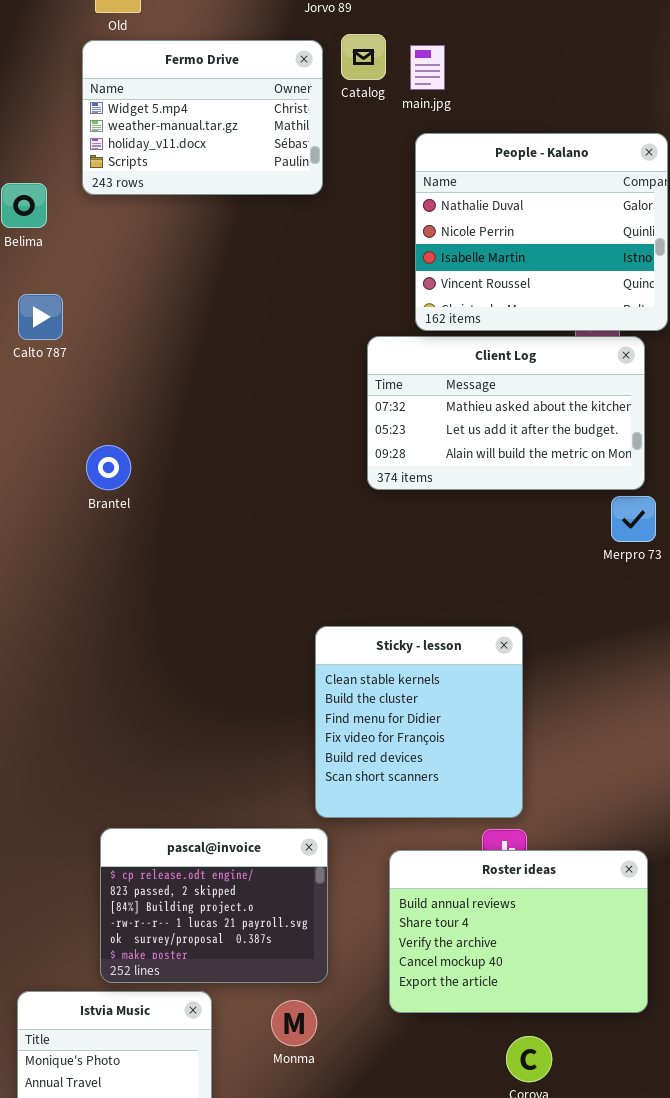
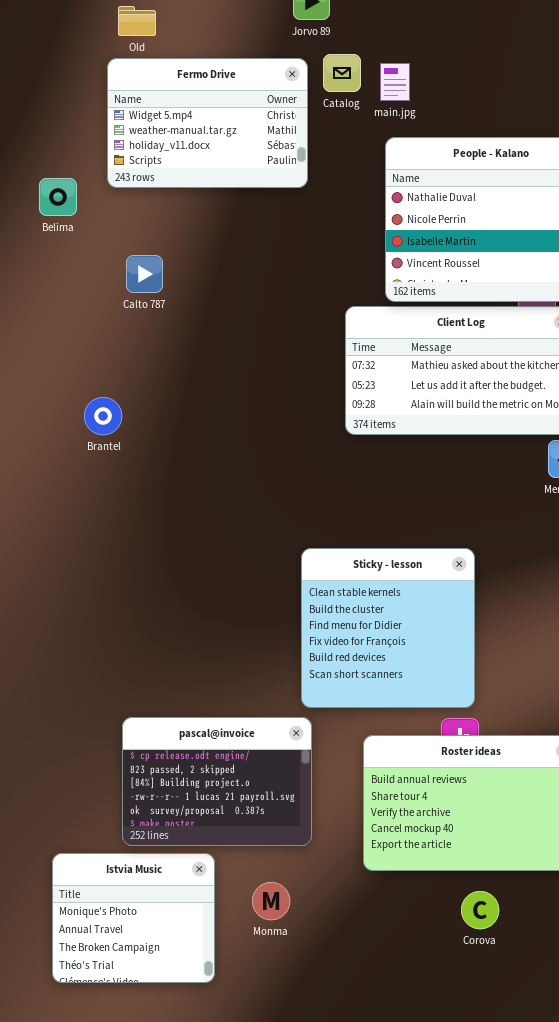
Calto 787: [18,294,63,340] -> [126,255,163,293], moved
Brantel: [86,445,131,490] -> [84,397,122,435], moved
Monma: [271,1000,317,1046] -> [252,882,290,920], moved

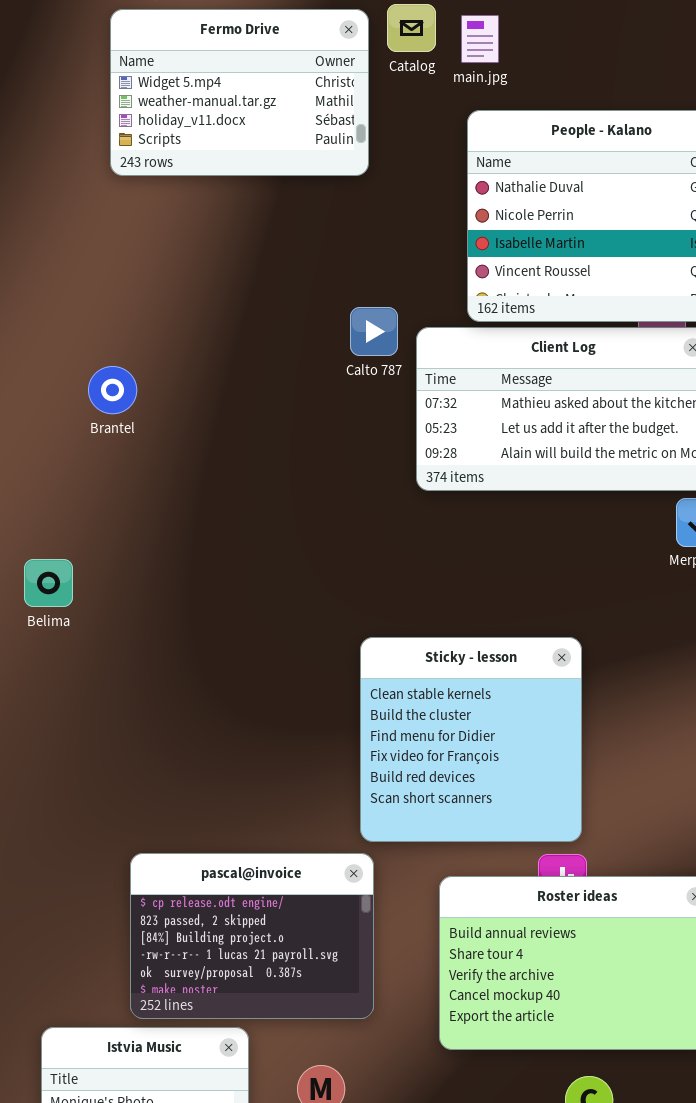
Belima: [39,178,77,216] -> [24,559,73,607], moved
Calto 787: [126,255,163,293] -> [350,307,398,356], moved
Brantel: [84,397,122,435] -> [88,366,137,414], moved

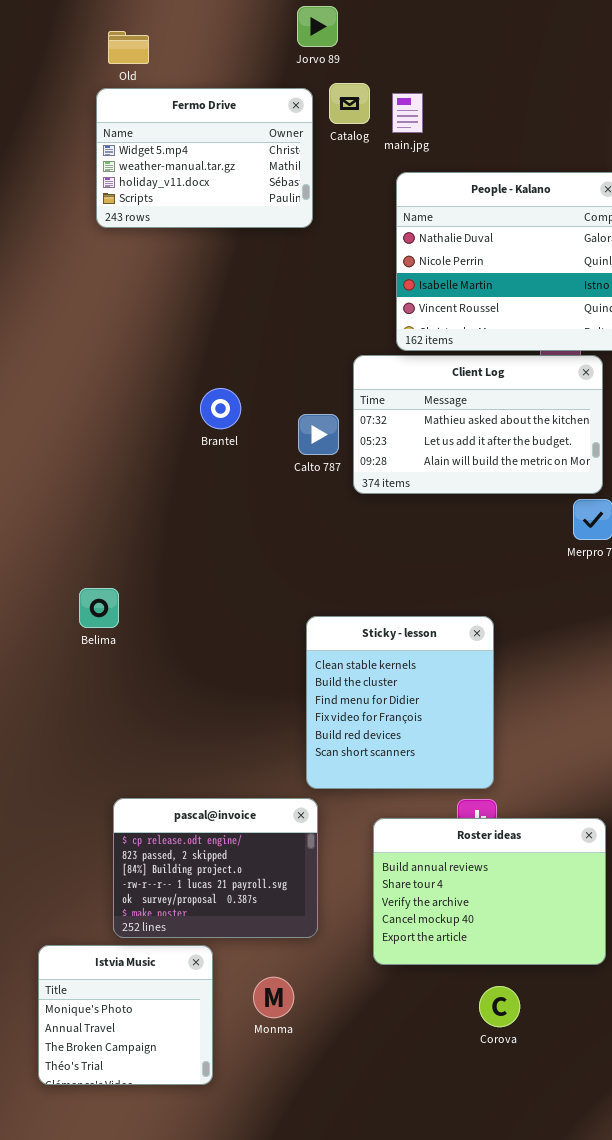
Calto 787: [350,307,398,356] -> [298,414,339,455], moved
Brantel: [88,366,137,414] -> [200,388,241,429], moved
Belima: [24,559,73,607] -> [79,588,119,628], moved

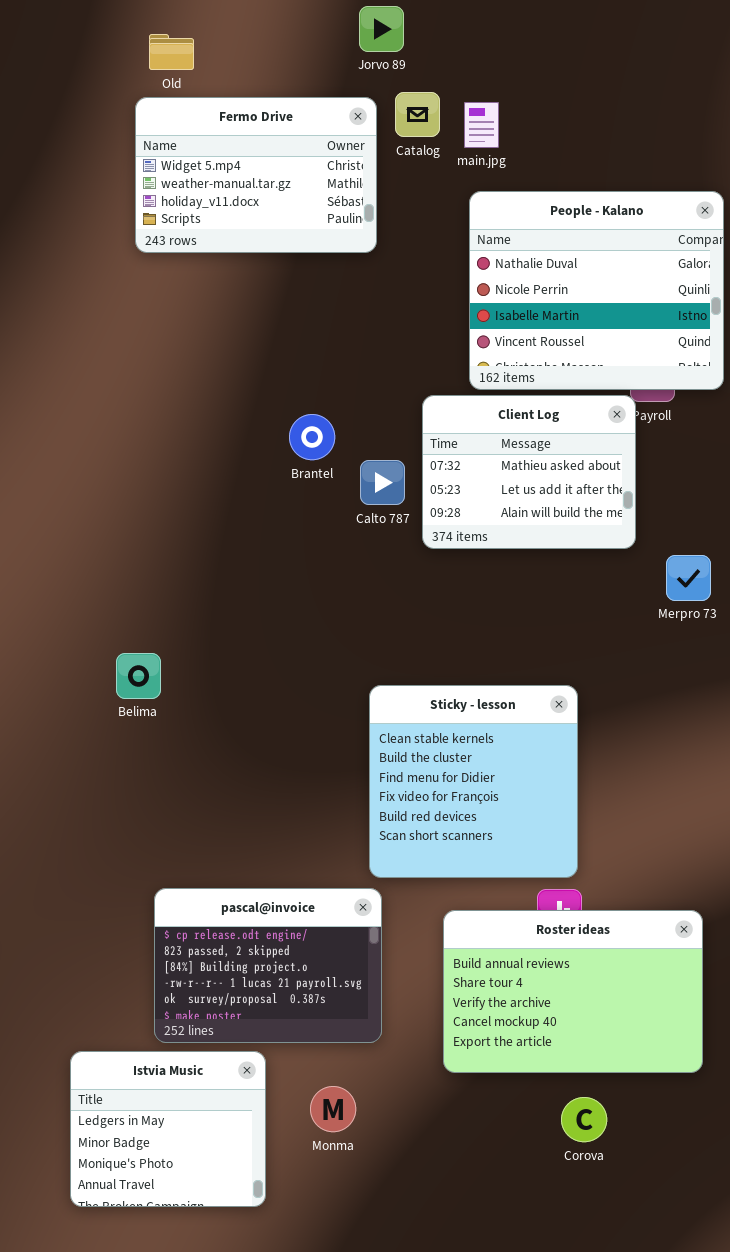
Client Log: [353,355,603,494] -> [422,395,636,549], resized
Brantel: [200,388,241,429] -> [289,414,335,460], moved
Istvia Music: [38,945,213,1085] -> [70,1051,266,1207], scrolled up 2 rows

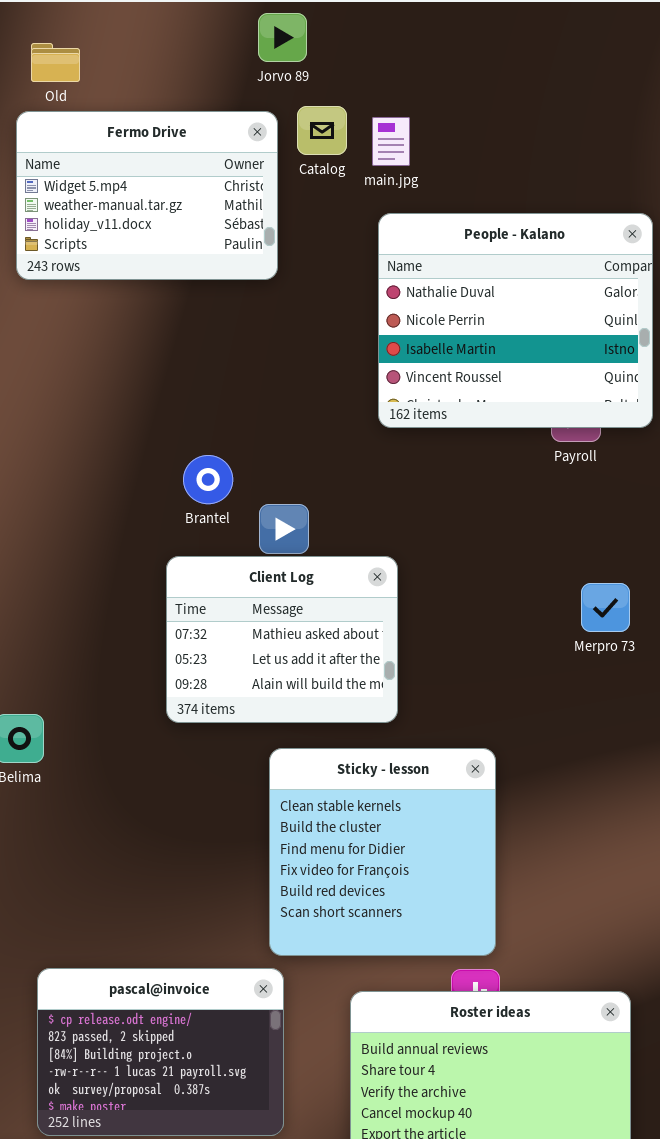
Client Log: [422,395,636,549] -> [166,556,398,723], moved
Merpro 73: [666,555,711,601] -> [581,583,630,632], moved

